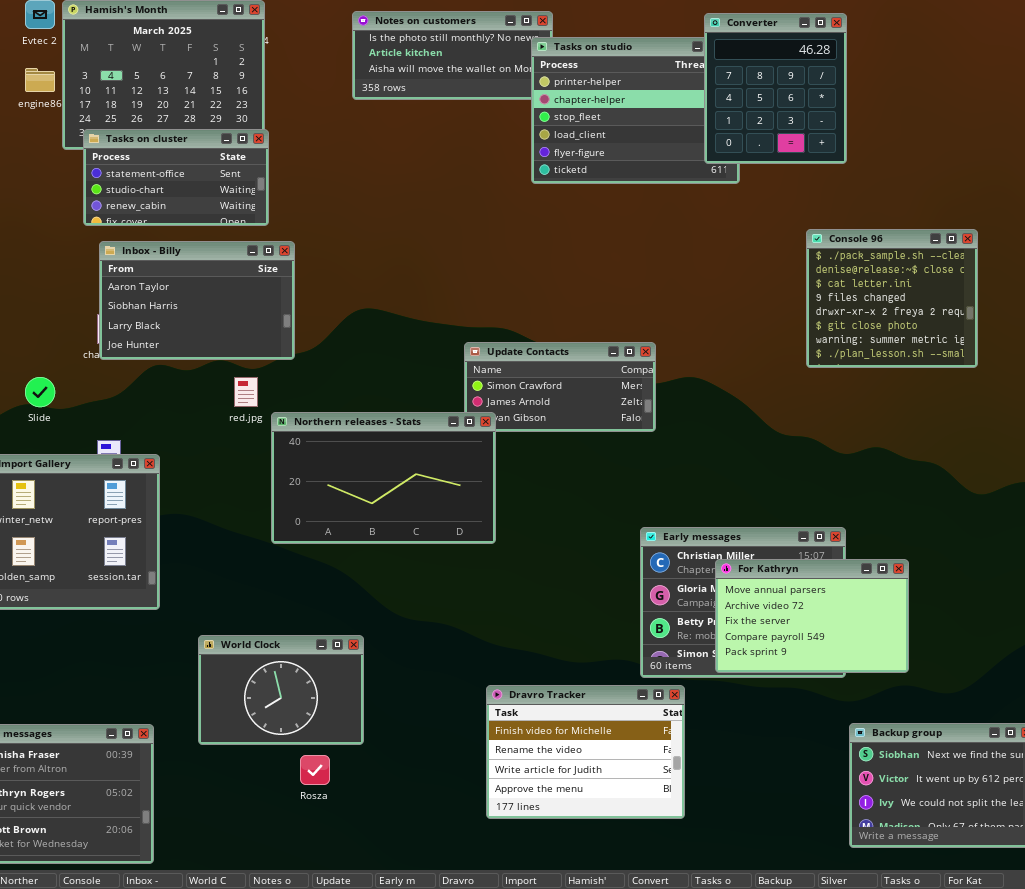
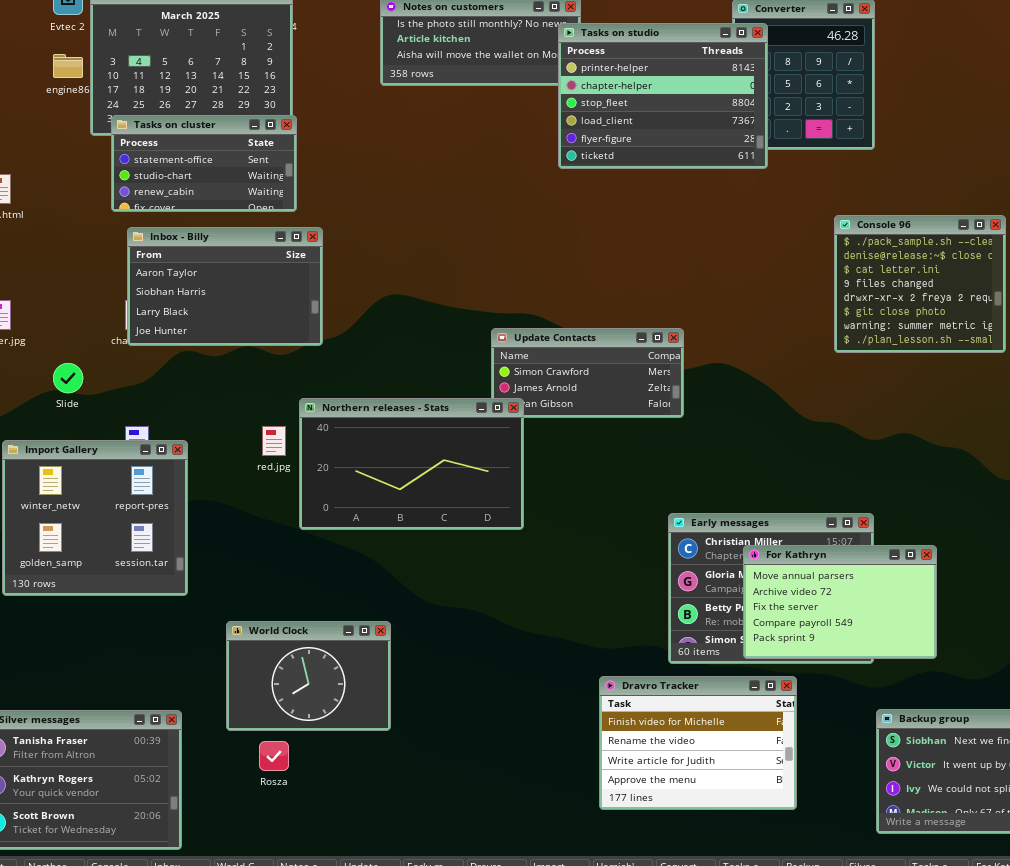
Tasks on studio: [531,37,740,184] -> [558,23,768,169], raised
red.jpg: [234,377,258,407] -> [262,426,286,456], moved
Dravro Tracker: [486,685,685,819] -> [599,676,797,810], moved
Rosza: [300,755,330,785] -> [259,741,289,771], moved

